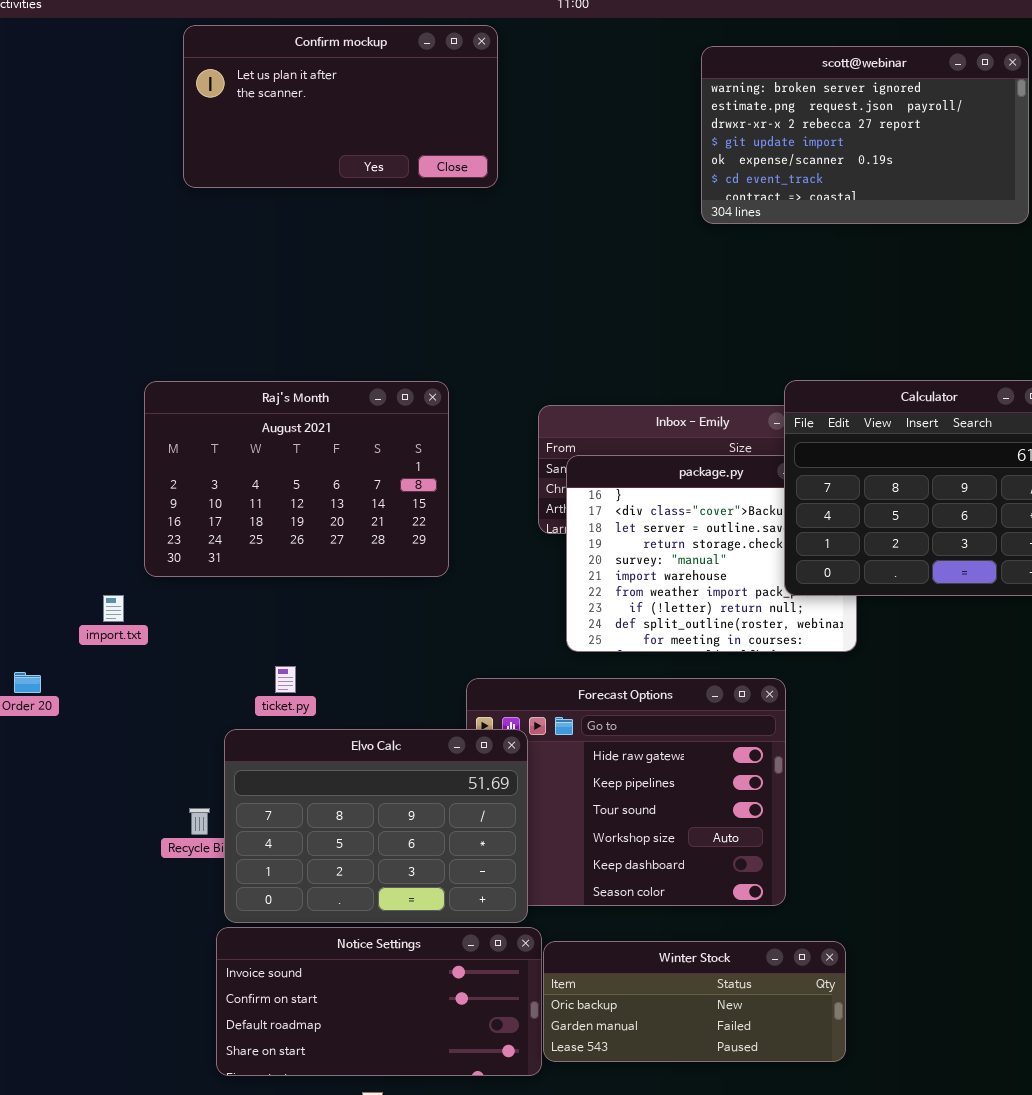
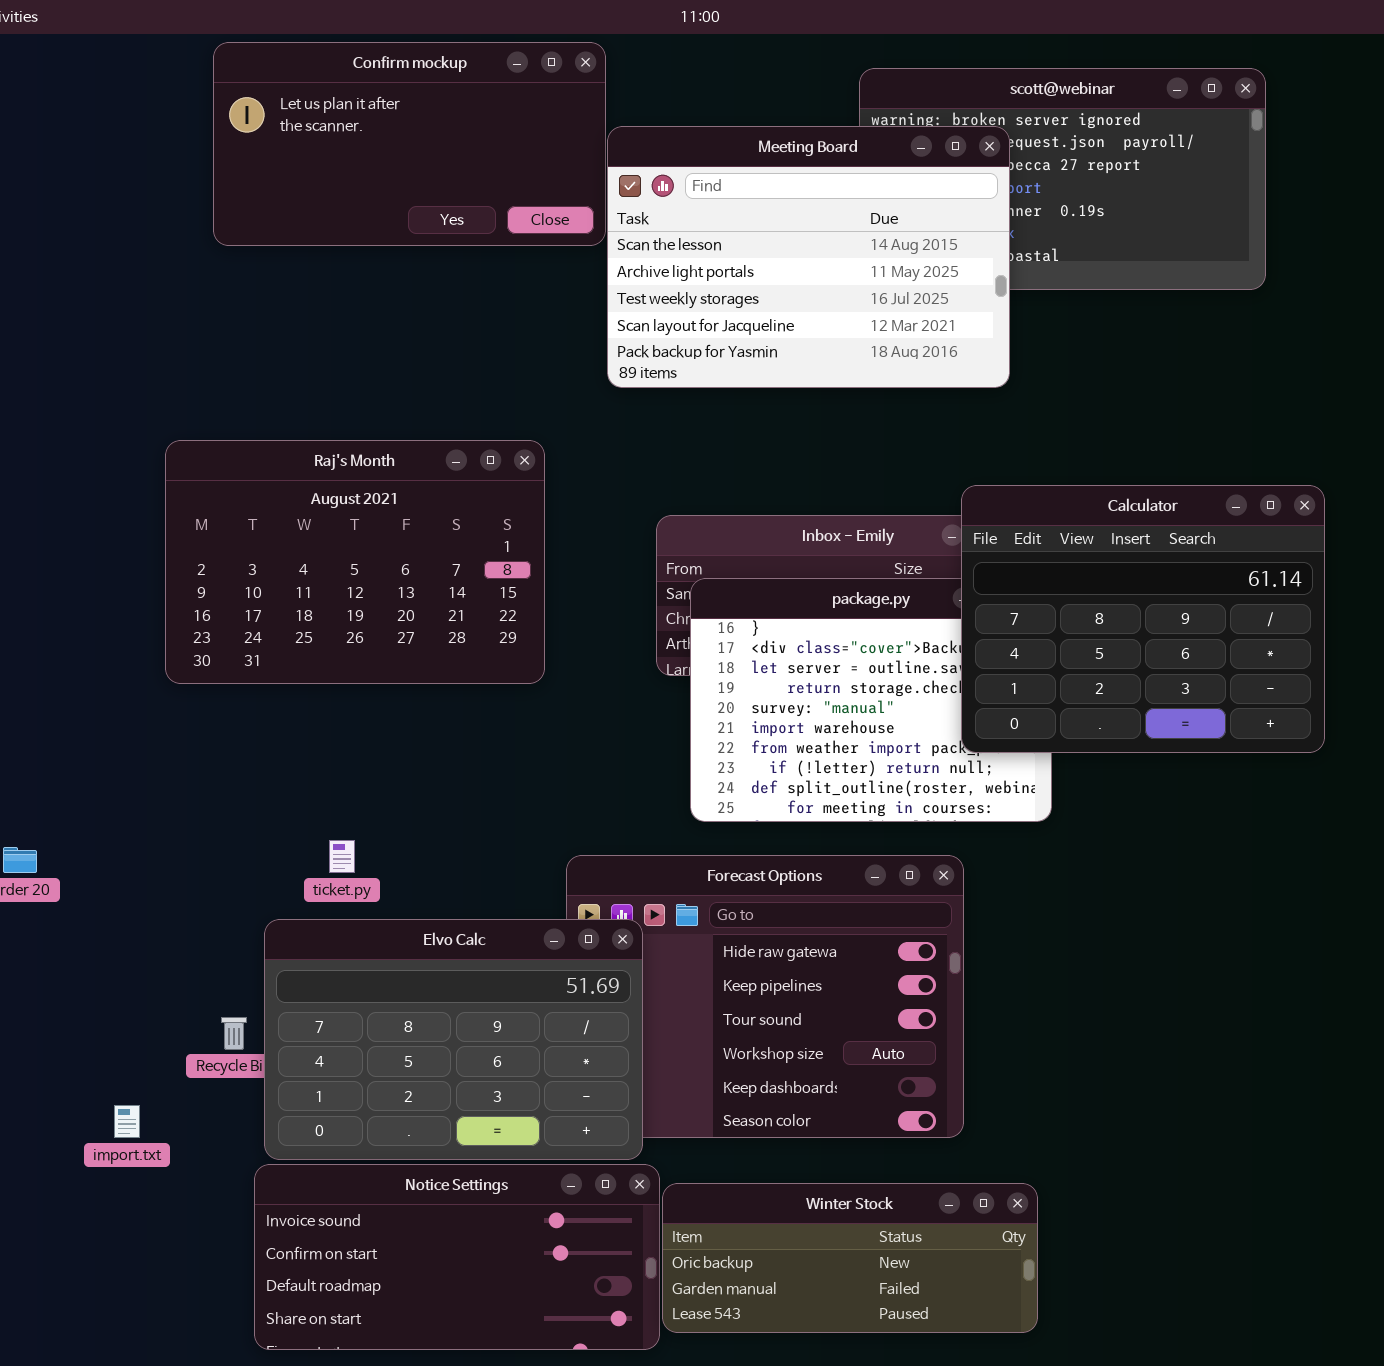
Meeting Board: none -> [607,126,1010,388], opened
Raj's Month: [144,381,449,577] -> [165,440,545,684], moved
import.txt: [103,595,124,622] -> [114,1105,140,1138], moved

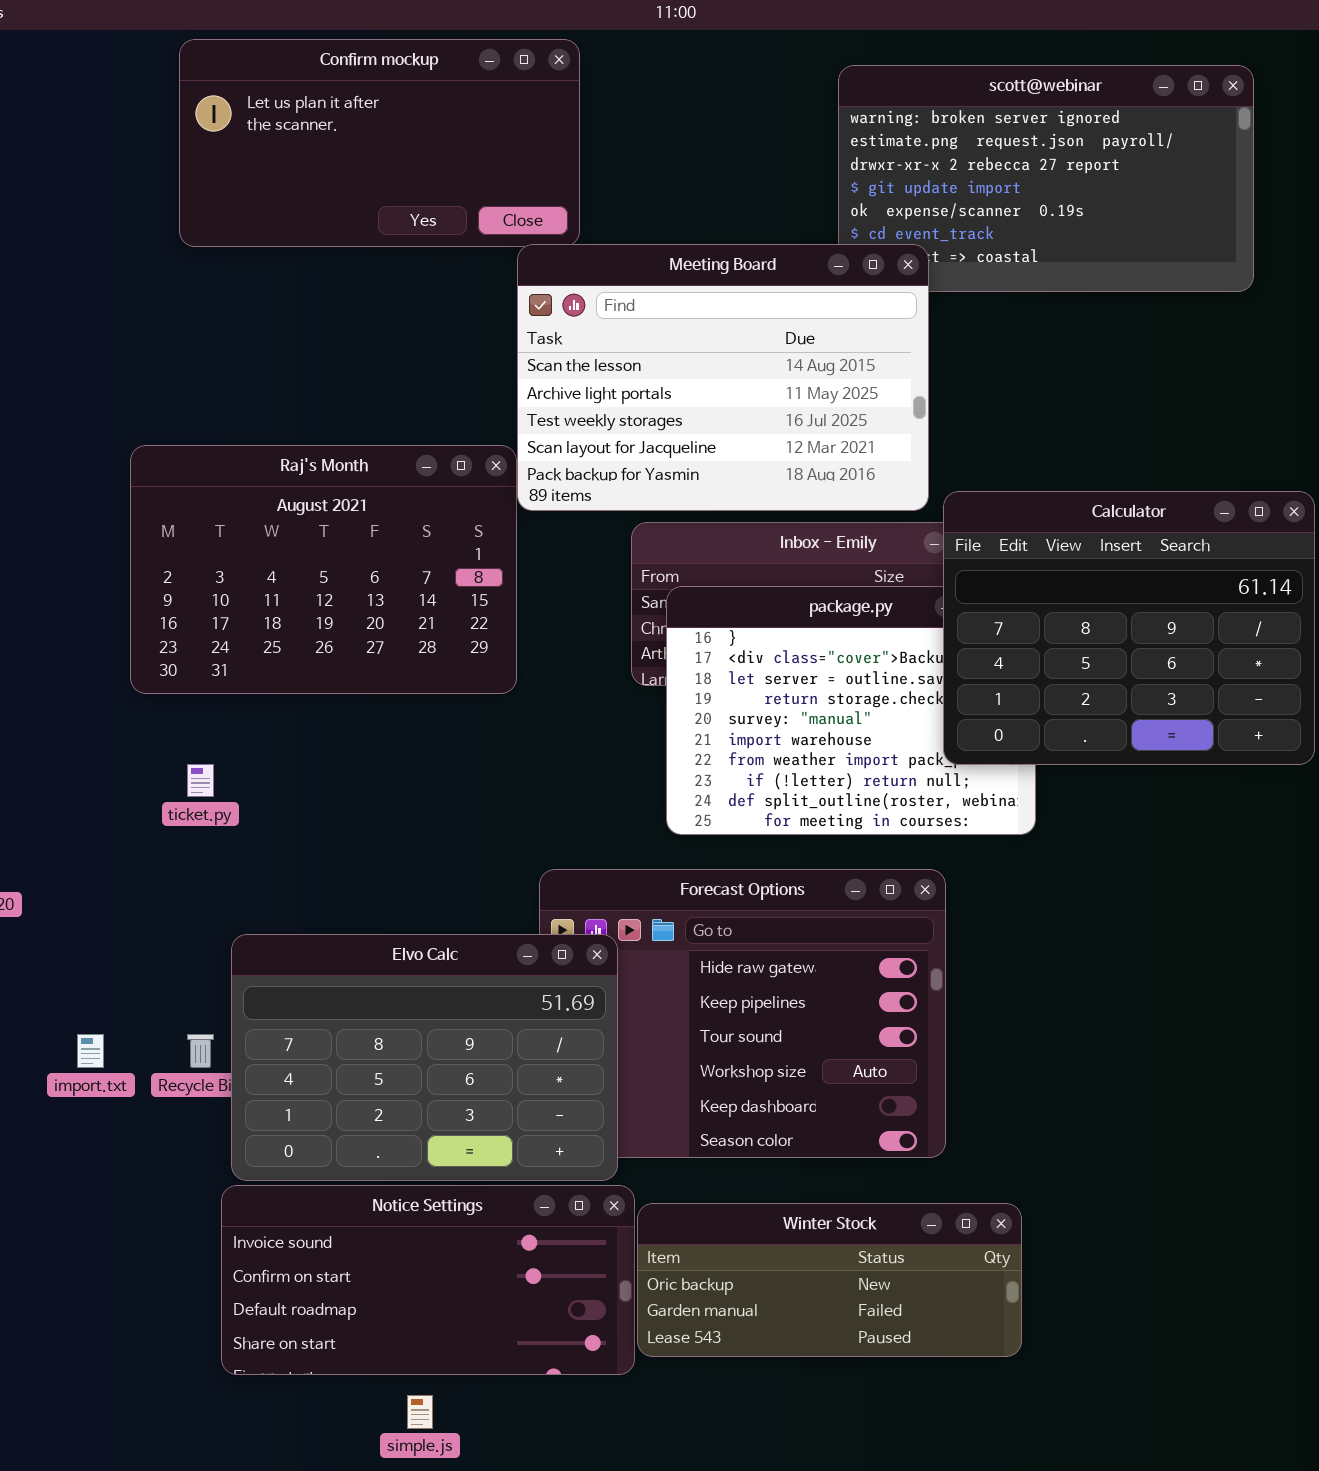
Meeting Board: [607,126,1010,388] -> [517,244,929,511], moved
ticket.py: [329,840,355,873] -> [187,764,214,797], moved
import.txt: [114,1105,140,1138] -> [77,1034,104,1068], moved

